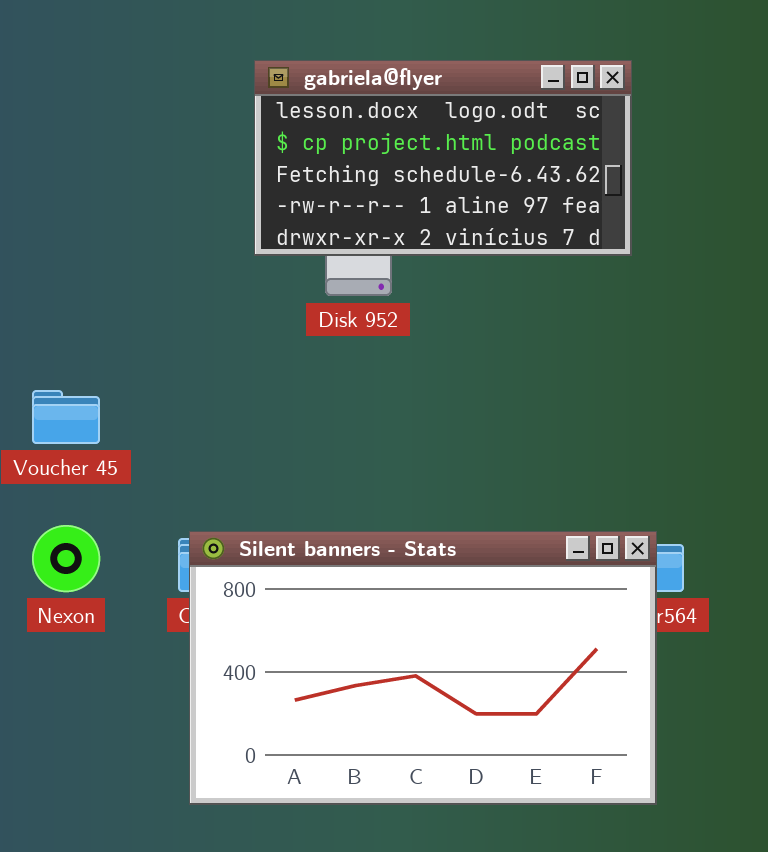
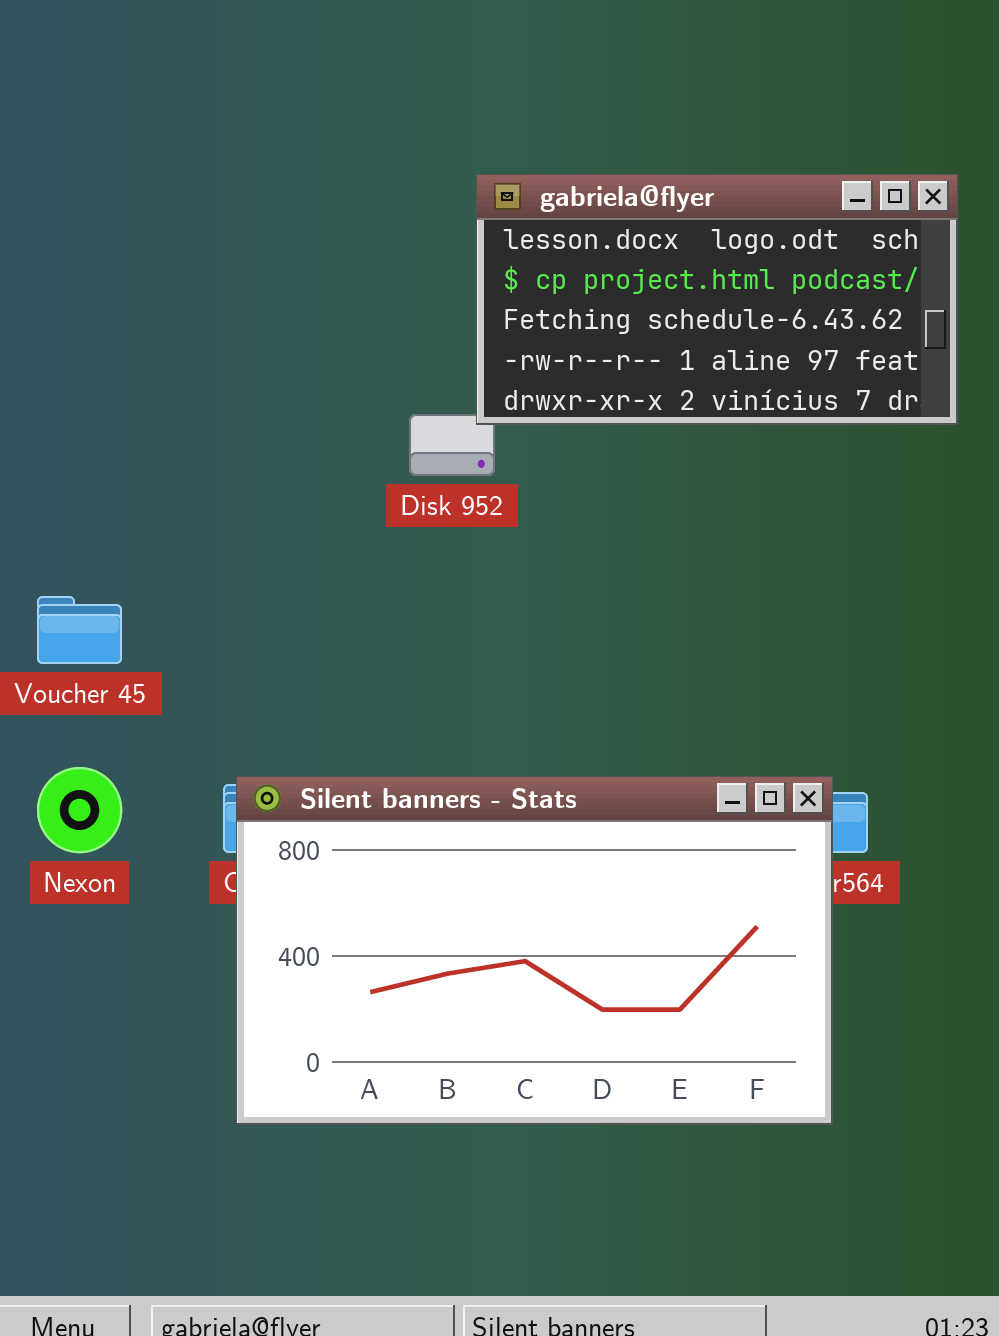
gabriela@flyer: [254,60,632,256] -> [476,174,958,425], moved

